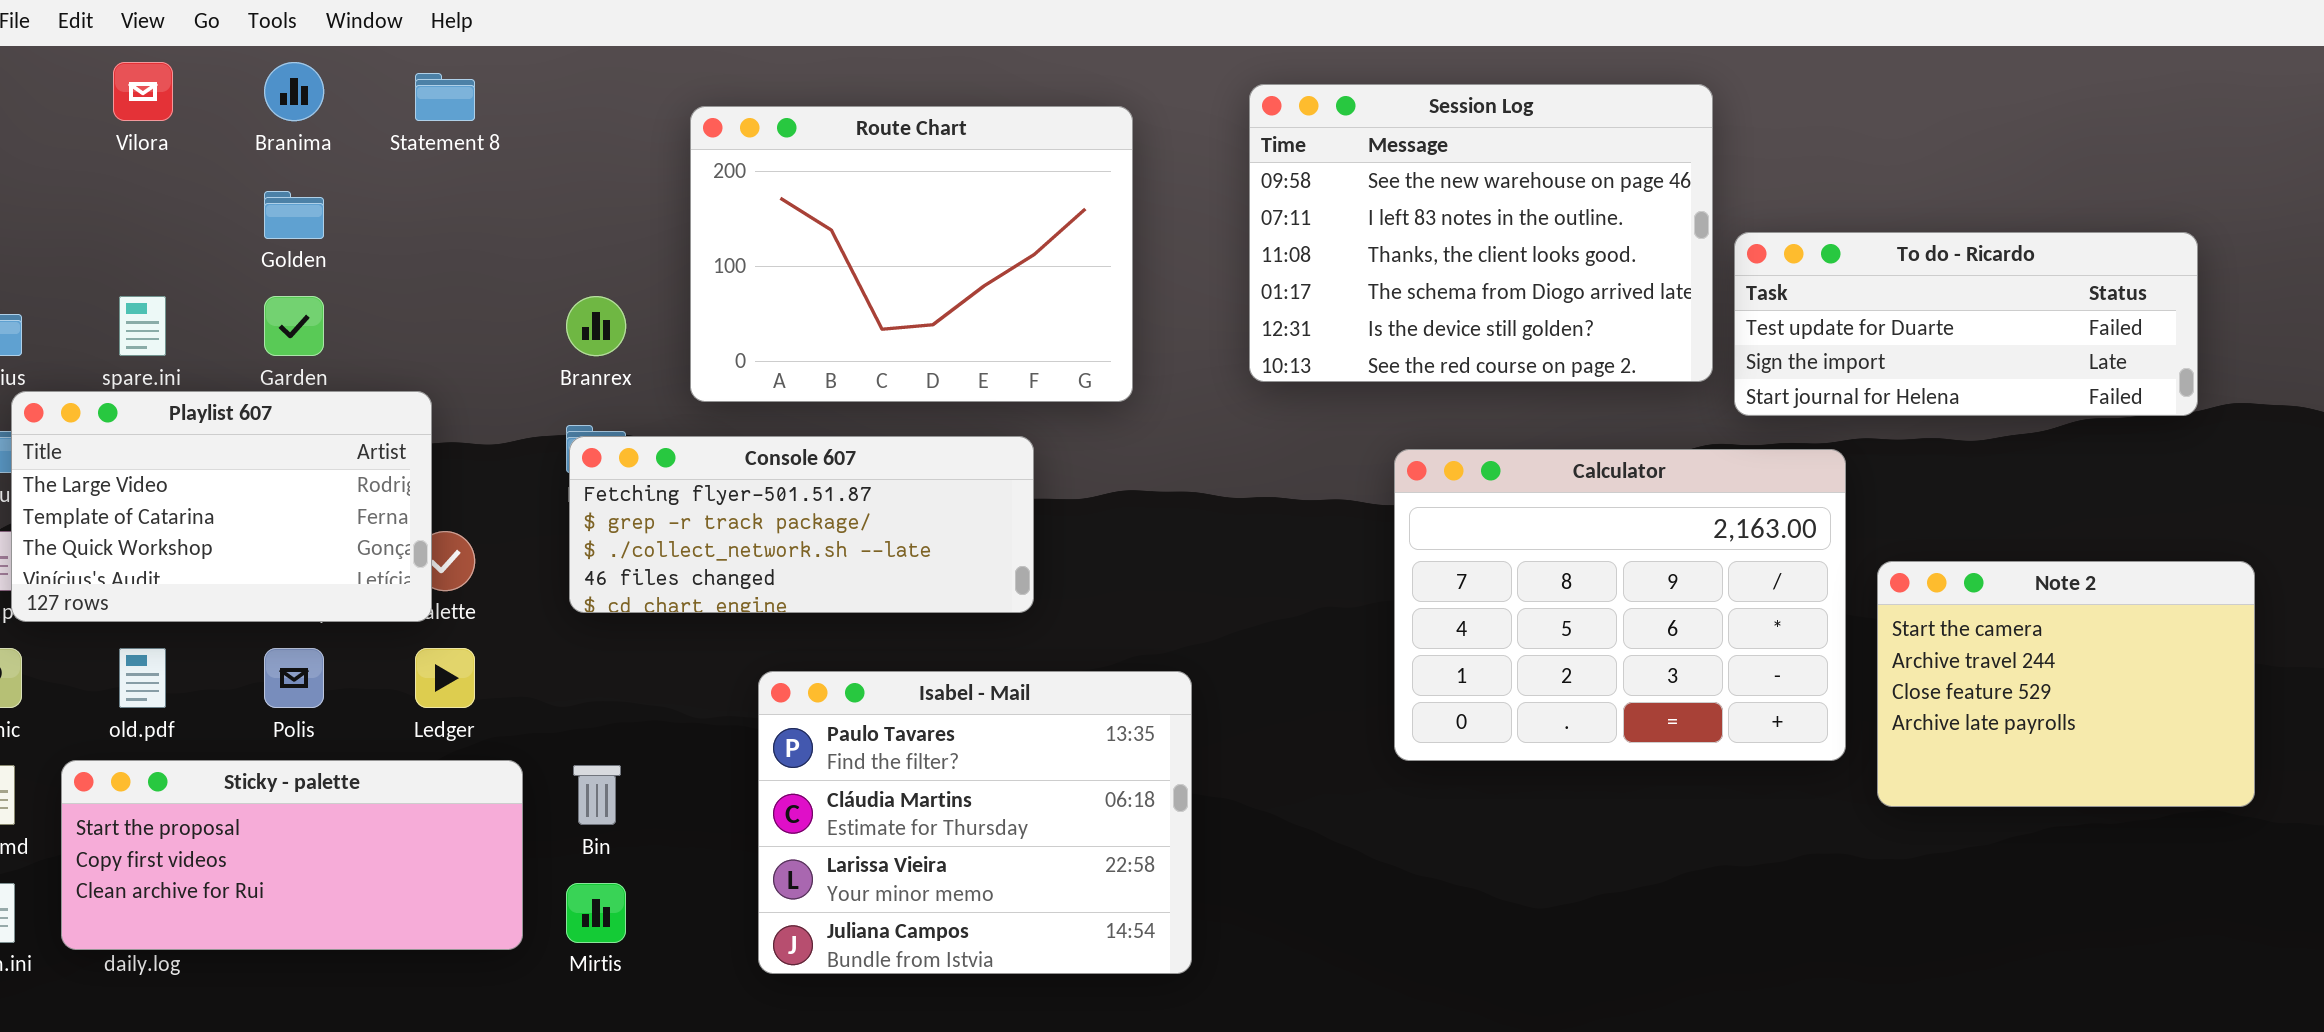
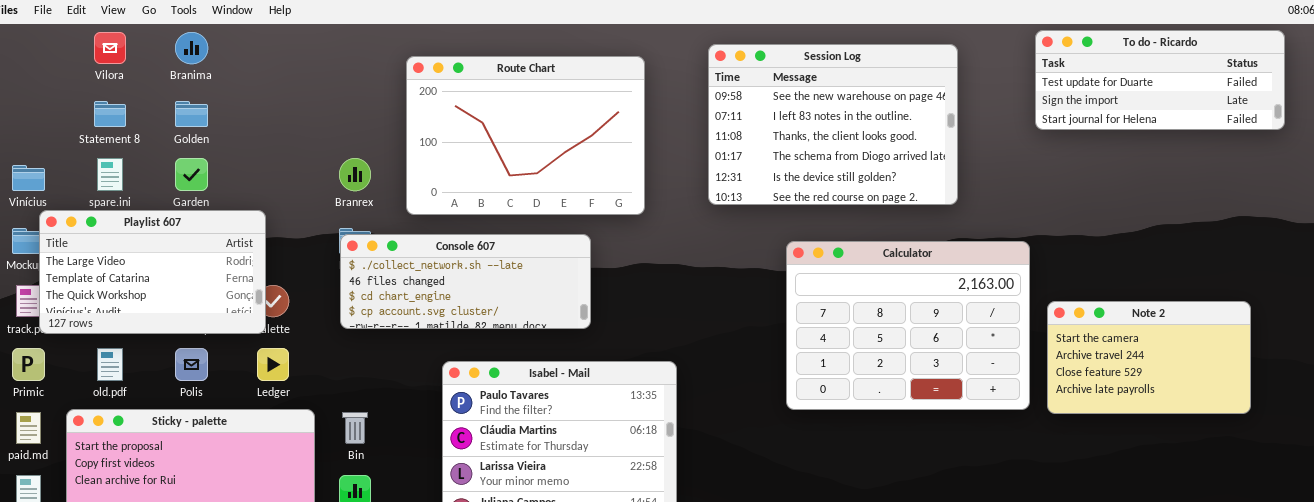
Statement 8: [415,73,475,121] -> [94,101,126,127], moved
To do - Ricardo: [1734,232,2198,416] -> [1035,30,1285,130], moved
Console 607: [569,436,1034,613] -> [340,234,591,329], scrolled down 2 rows
Note 2: [1877,561,2255,807] -> [1047,301,1251,414], resized

